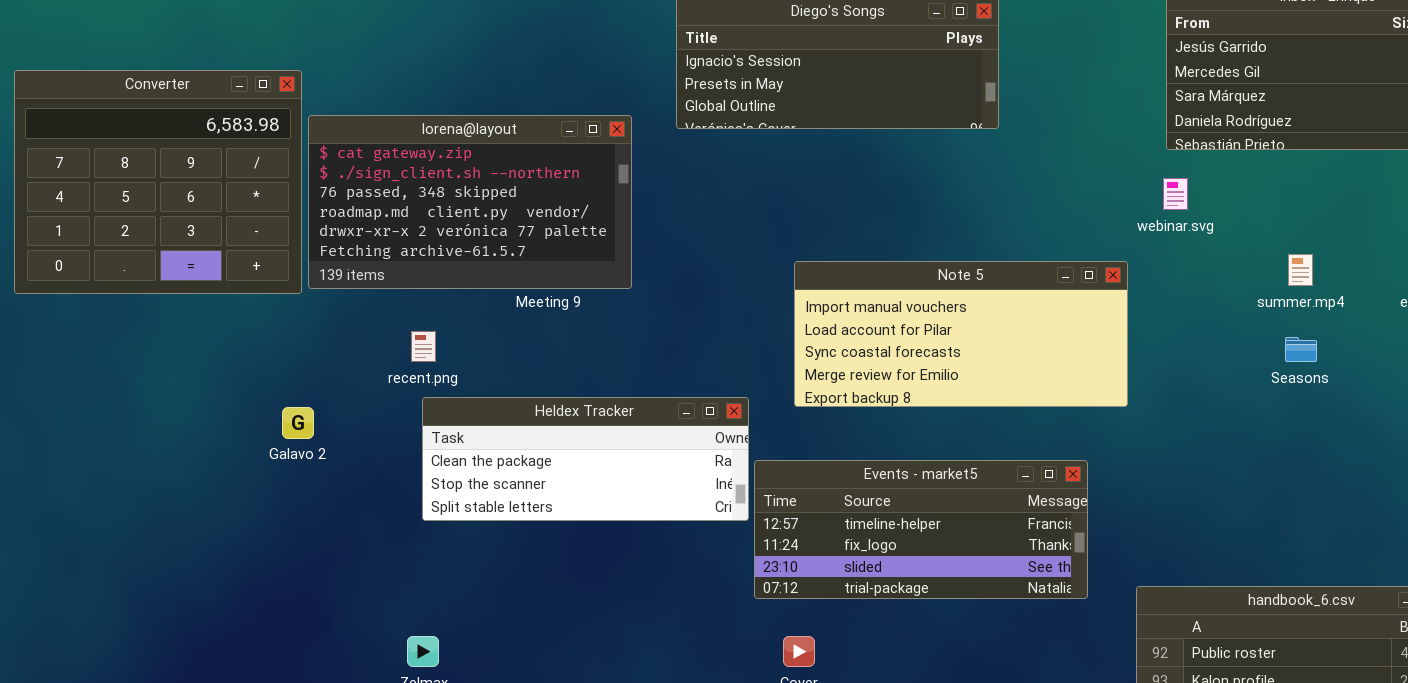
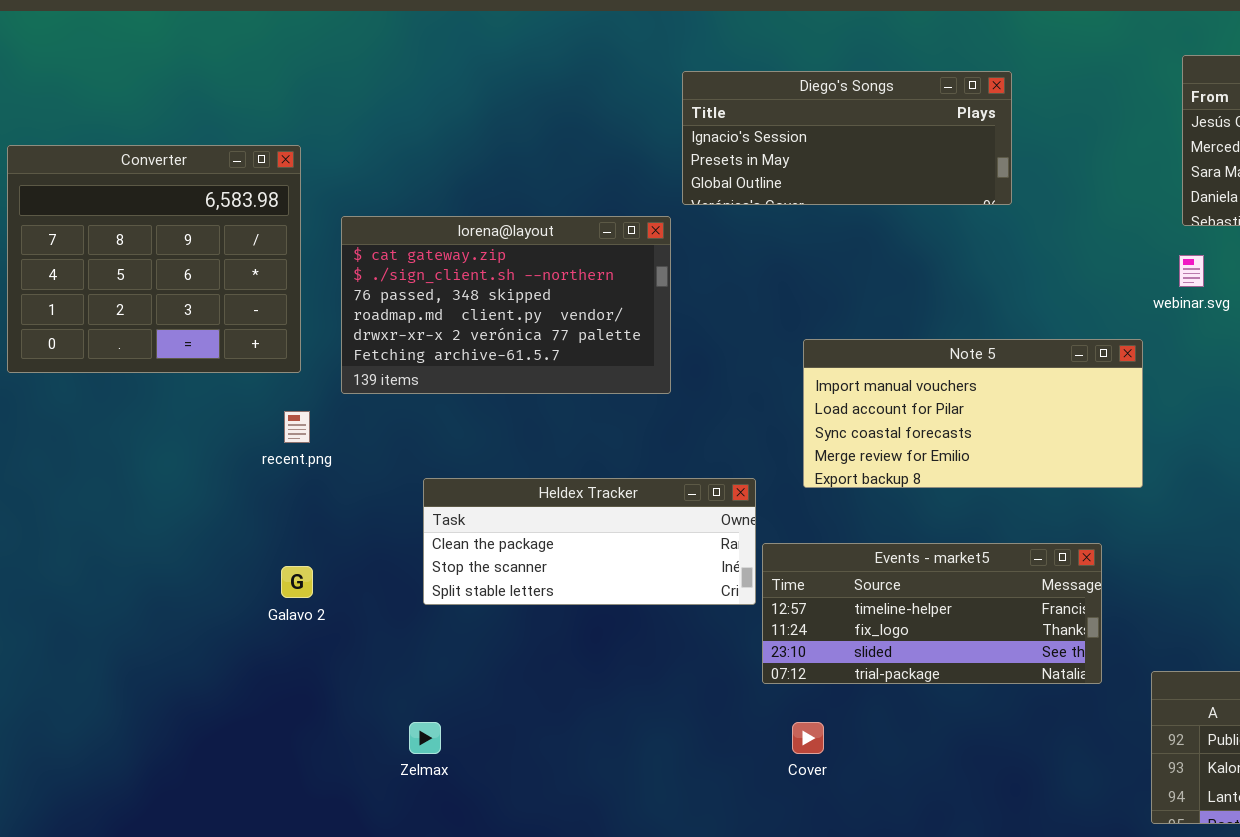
lorena@layout: [308,115,632,289] -> [341,216,671,394], moved
recent.png: [411,331,436,362] -> [284,411,310,443], moved
Galavo 2: [282,407,314,439] -> [281,566,313,598], moved

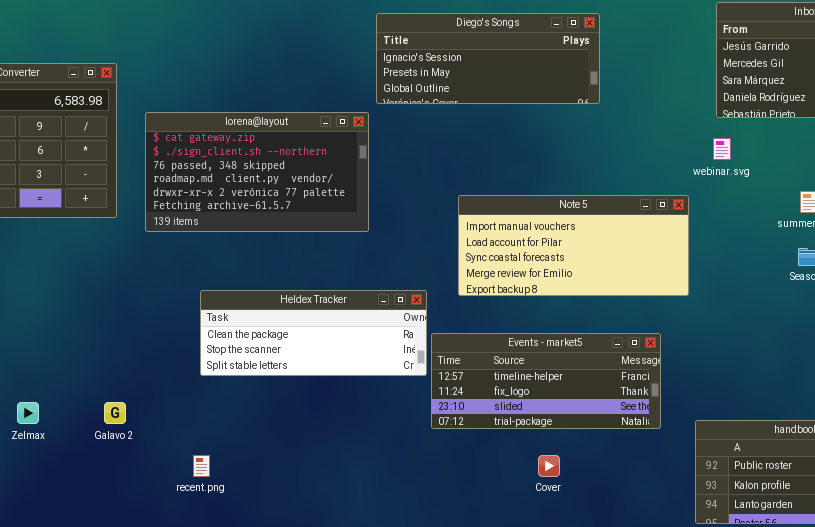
recent.png: [284,411,310,443] -> [193,455,210,477], moved
Galavo 2: [281,566,313,598] -> [104,402,126,424], moved
Zelmax: [409,722,441,754] -> [17,402,39,424], moved
Cover: [792,722,824,754] -> [538,455,560,477], moved

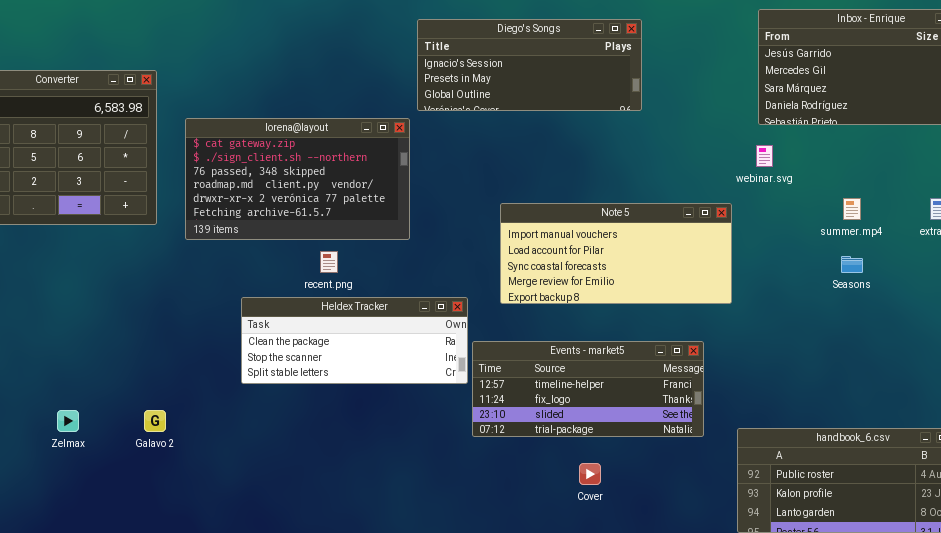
recent.png: [193,455,210,477] -> [320,251,338,273], moved

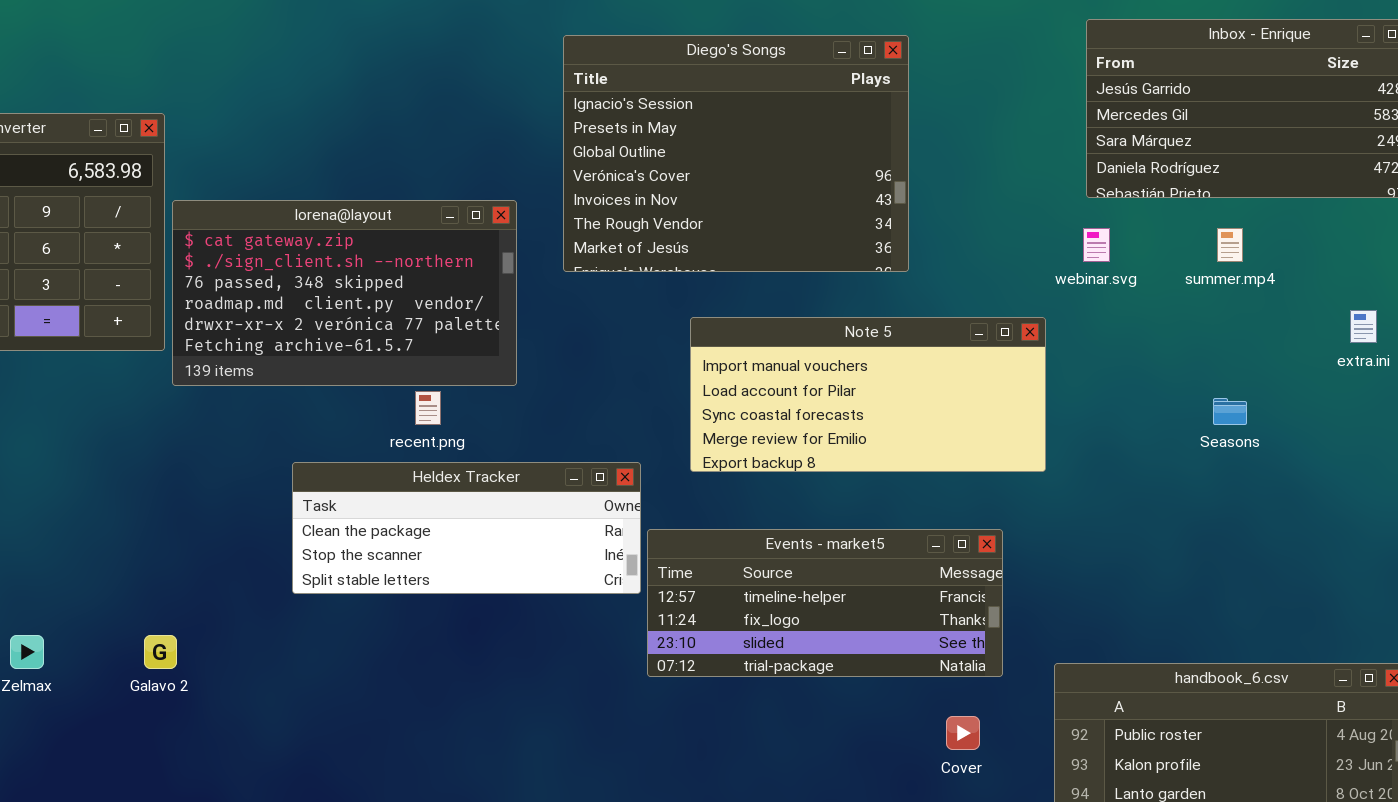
Diego's Songs: [417,19,642,111] -> [563,35,909,272], resized
lorena@layout: [185,118,410,240] -> [172,200,517,386], moved
summer.mp4: [843,198,861,220] -> [1217,228,1243,262], moved
Cover: [579,463,601,485] -> [946,716,980,750], moved

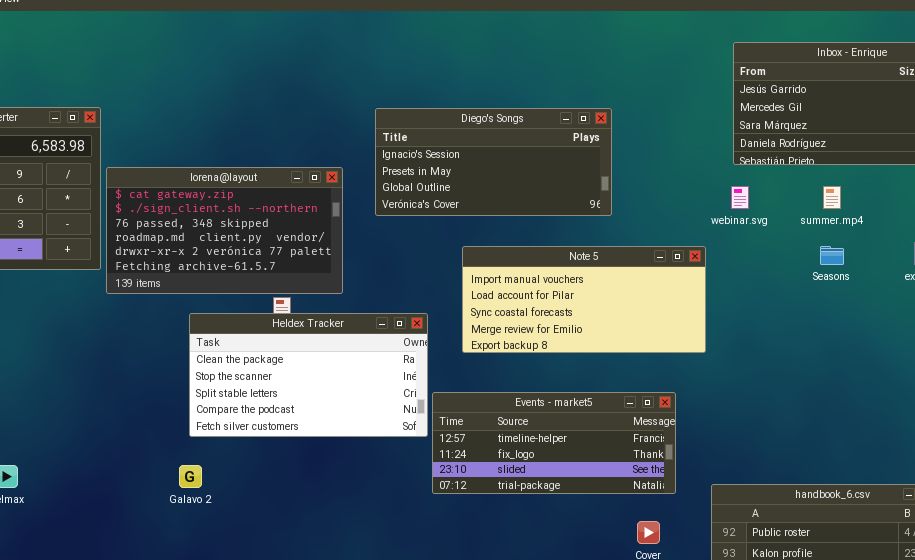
Diego's Songs: [563,35,909,272] -> [375,108,612,216], resized
Seasons: [1213,398,1247,425] -> [820,246,844,265], moved
Heldex Tracker: [292,462,641,594] -> [189,313,428,437], resized
Galavo 2: [144,635,177,669] -> [179,465,202,488], moved

